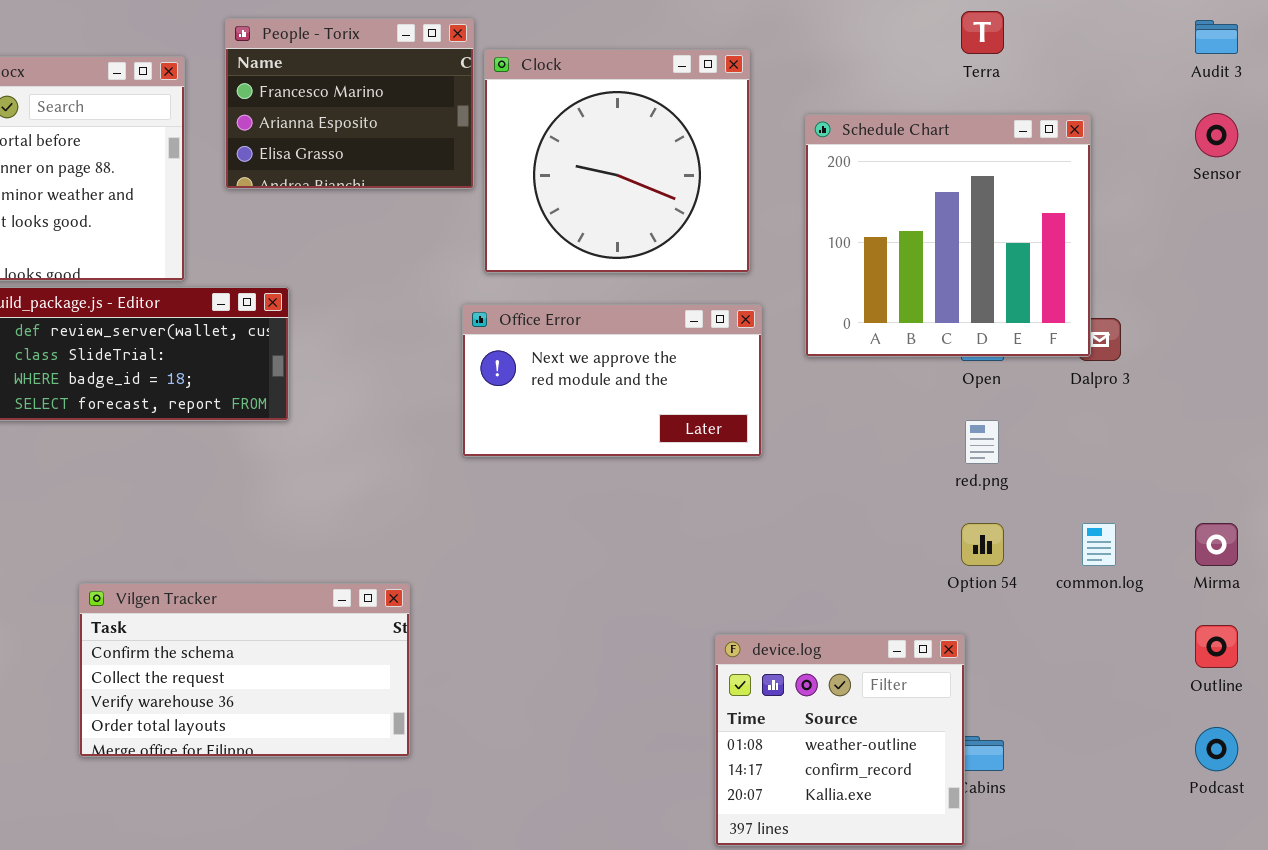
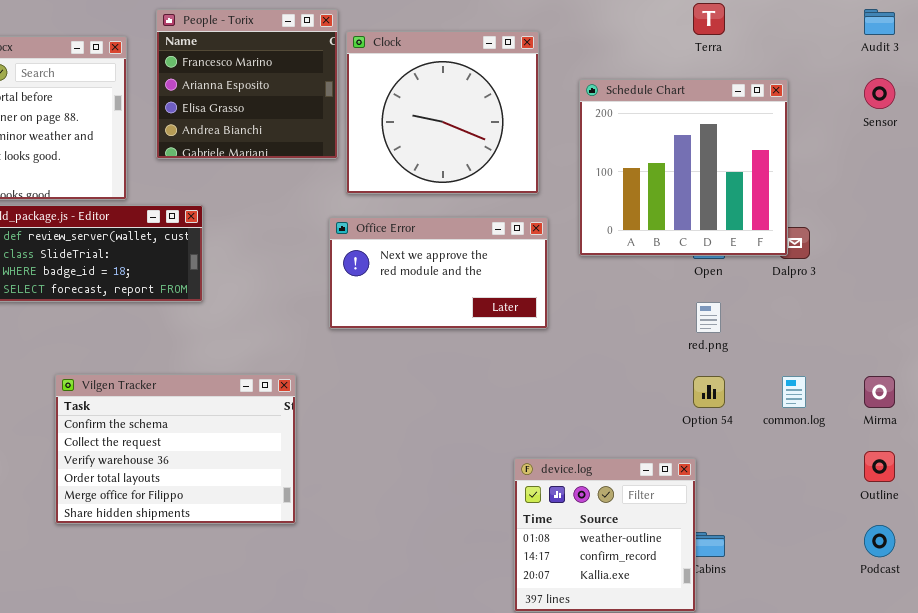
People - Torix: [225,18,474,189] -> [156,9,338,159], resized
Vilgen Tracker: [79,583,410,757] -> [55,374,296,524], moved, resized

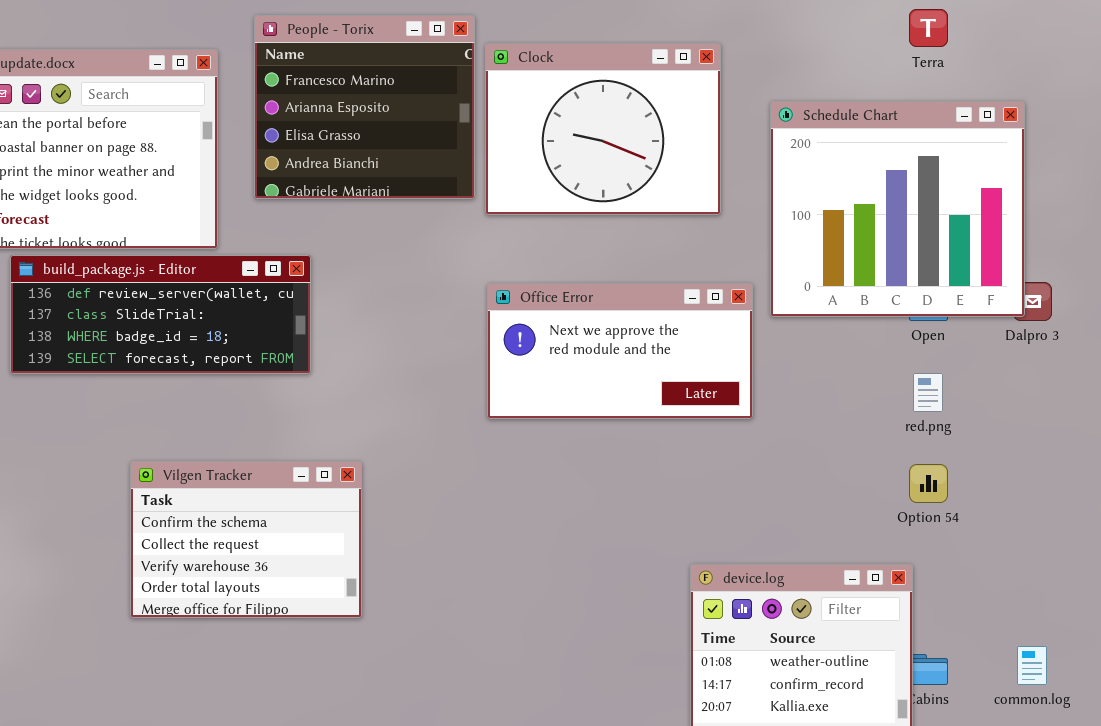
Clock: [346,31,539,194] -> [485,43,721,215], resized
Office Error: [329,217,548,329] -> [487,283,753,419], moved
Vilgen Tracker: [55,374,296,524] -> [130,461,362,618], resized
common.log: [782,376,806,408] -> [1017,646,1047,685], moved

